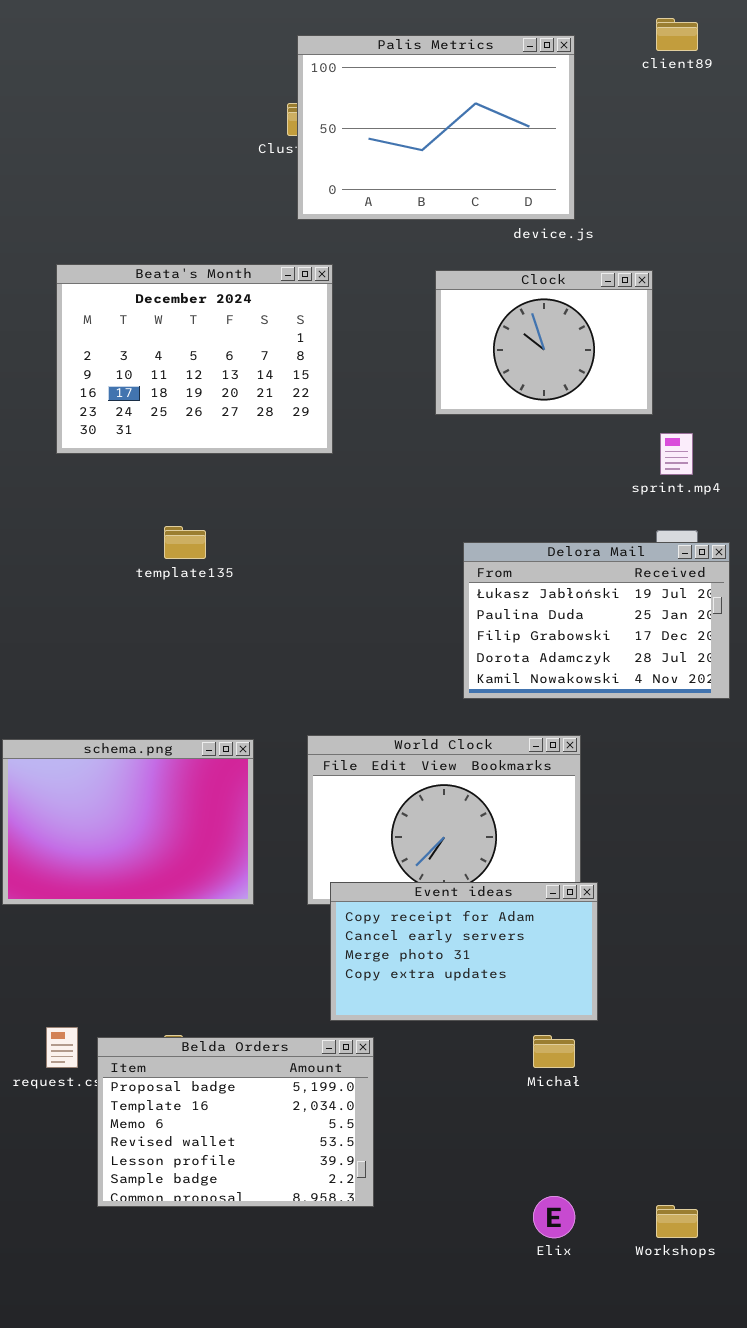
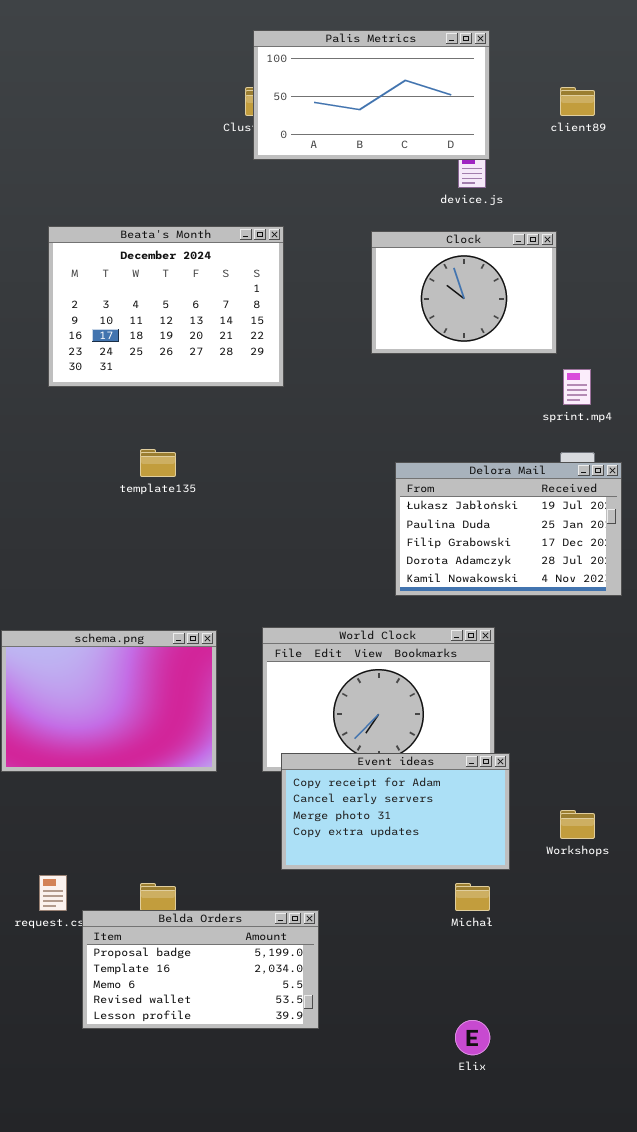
client89: [656,18,698,51] -> [560,87,595,116], moved
Palis Metrics: [297,35,575,220] -> [253,30,490,160], resized
Belda Orders: [97,1037,374,1207] -> [82,910,319,1029], resized
Workshops: [656,1205,698,1238] -> [560,810,595,839], moved

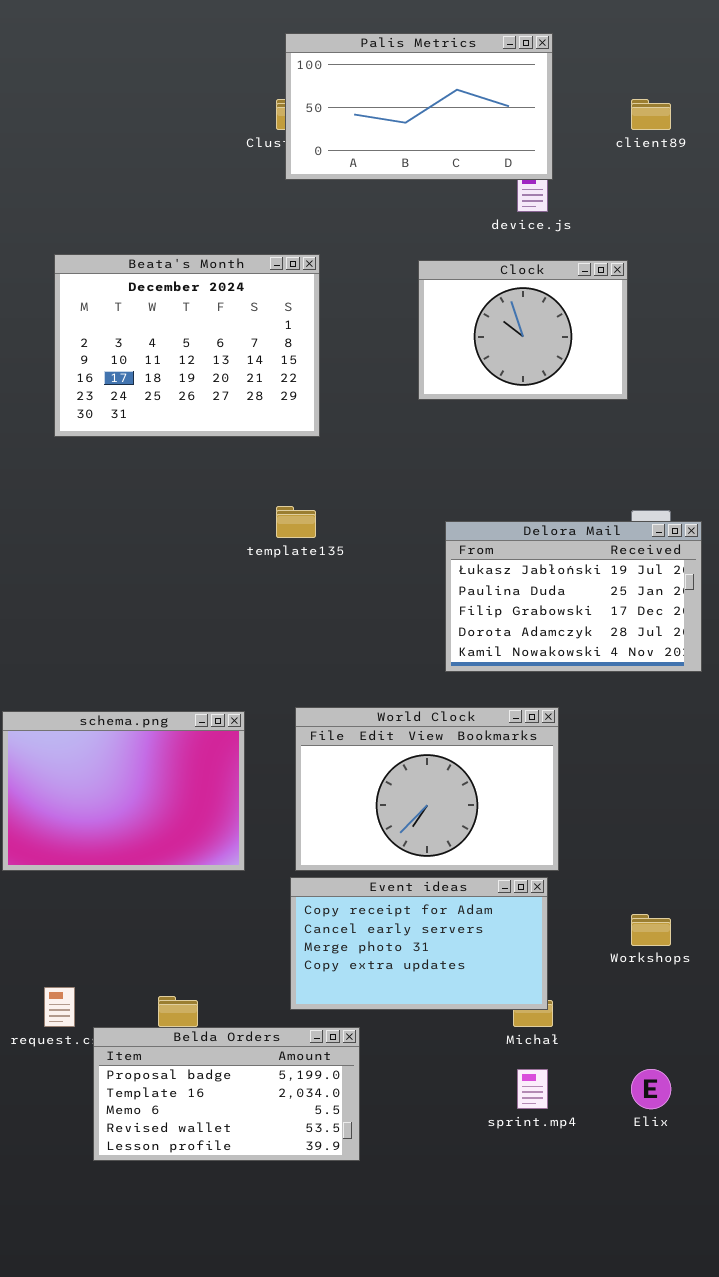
sprint.mp4: [563,369,591,405] -> [517,1069,548,1109], moved
template135: [140,449,176,477] -> [276,506,316,538], moved
Event ideas: [281,753,510,870] -> [290,877,548,1010], moved
Elix: [455,1020,490,1055] -> [631,1069,671,1109], moved

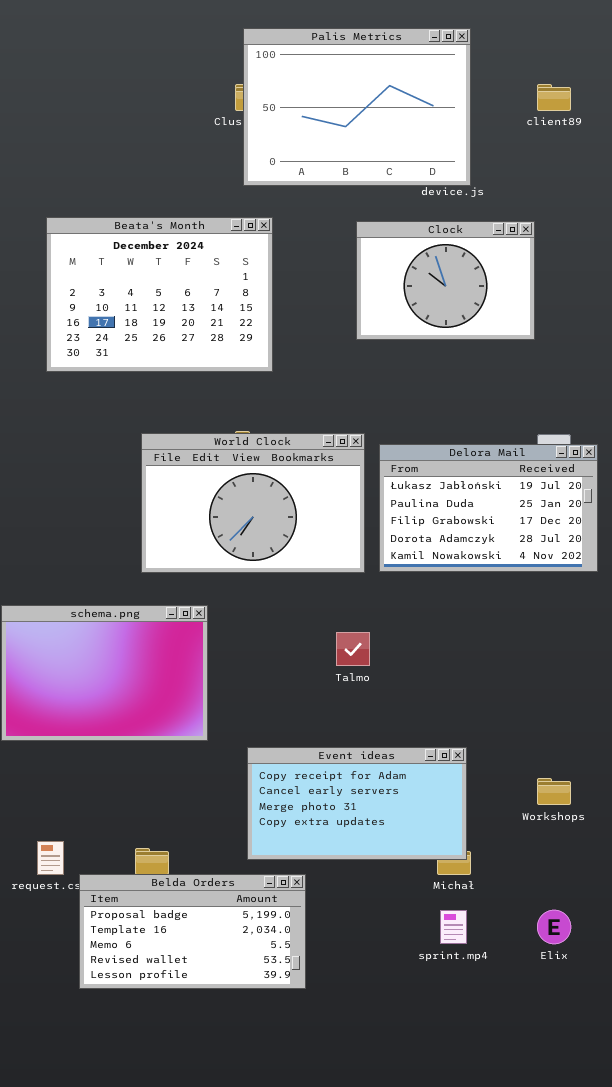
Palis Metrics: [285,33,553,180] -> [243,28,471,186], resized
World Clock: [295,707,559,871] -> [141,433,365,573], moved

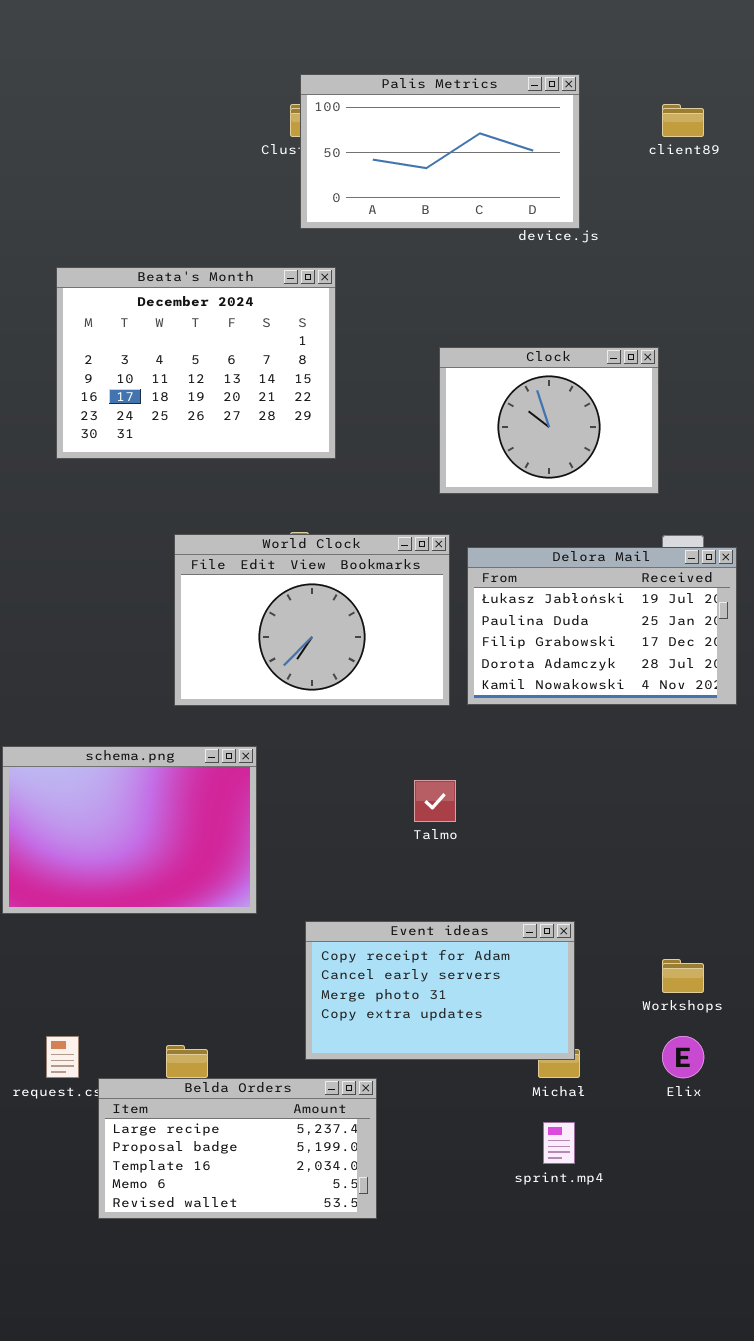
Palis Metrics: [243,28,471,186] -> [300,74,580,229], resized
Clock: [356,221,535,340] -> [439,347,659,494], moved
Belda Orders: [79,874,306,989] -> [98,1078,377,1219], scrolled up 1 row
Elix: [537,910,571,944] -> [662,1036,704,1078], moved

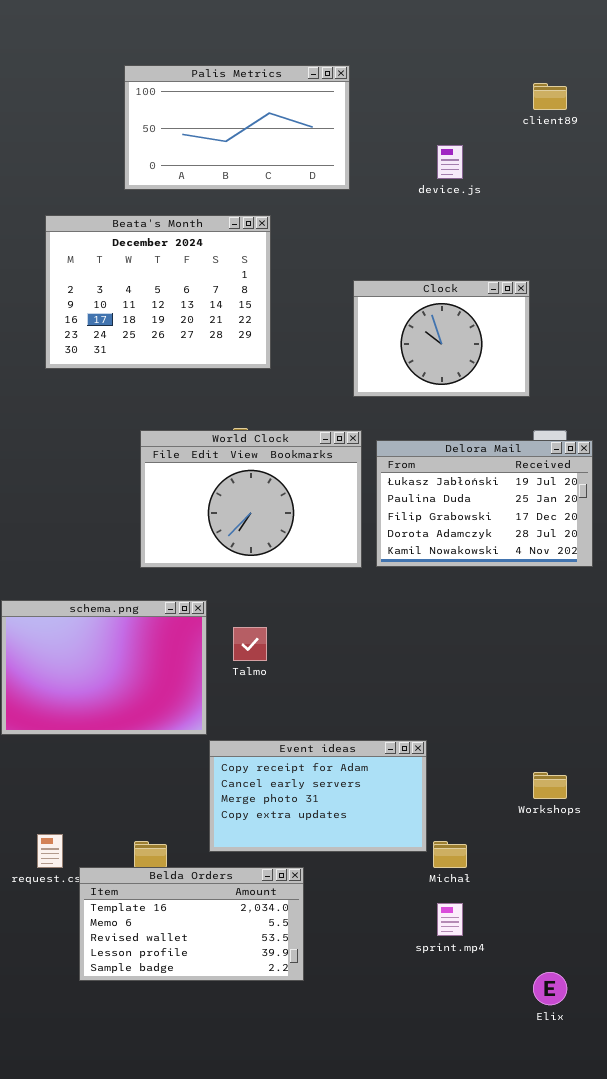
Palis Metrics: [300,74,580,229] -> [124,65,350,190], moved
Talmo: [414,780,456,822] -> [233,627,267,661], moved
Event ideas: [305,921,575,1060] -> [209,740,427,852], moved
Elix: [662,1036,704,1078] -> [533,972,567,1005], moved
Belda Orders: [98,1078,377,1219] -> [79,867,304,981], scrolled down 2 rows

